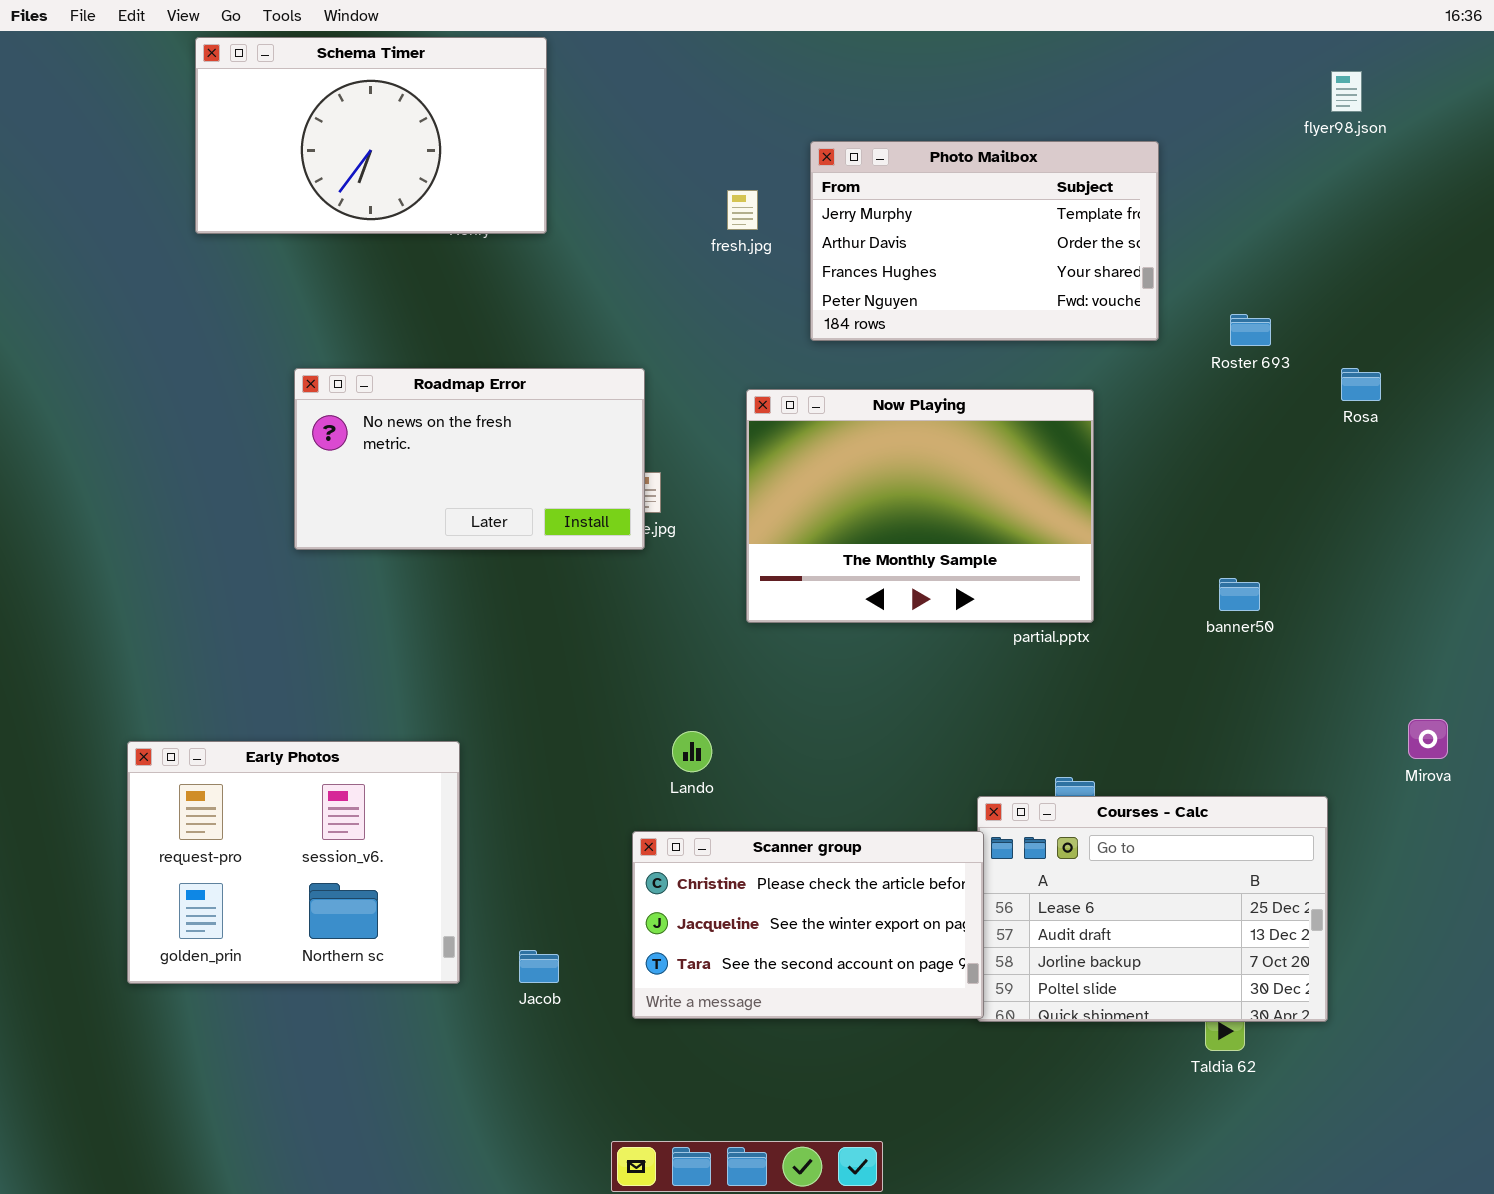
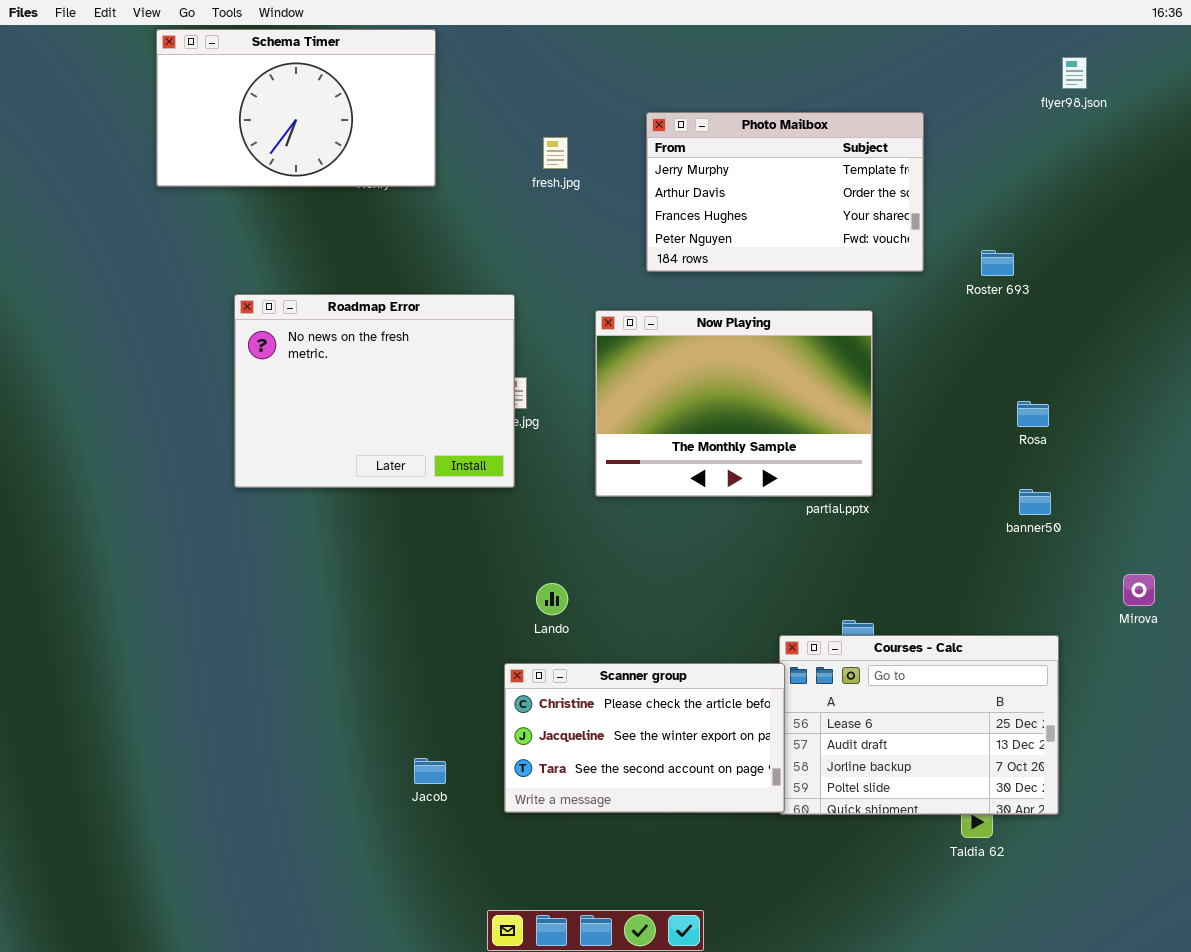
fresh.jpg: [727,190,758,230] -> [543,137,568,169], moved
Roadmap Error: [294,368,645,550] -> [234,294,515,488], resized
Rosa: [1341,368,1381,401] -> [1017,401,1049,427], moved
banner50: [1219,578,1260,611] -> [1019,489,1051,515], moved
Early Photos: [127,741,460,984] -> none, closed

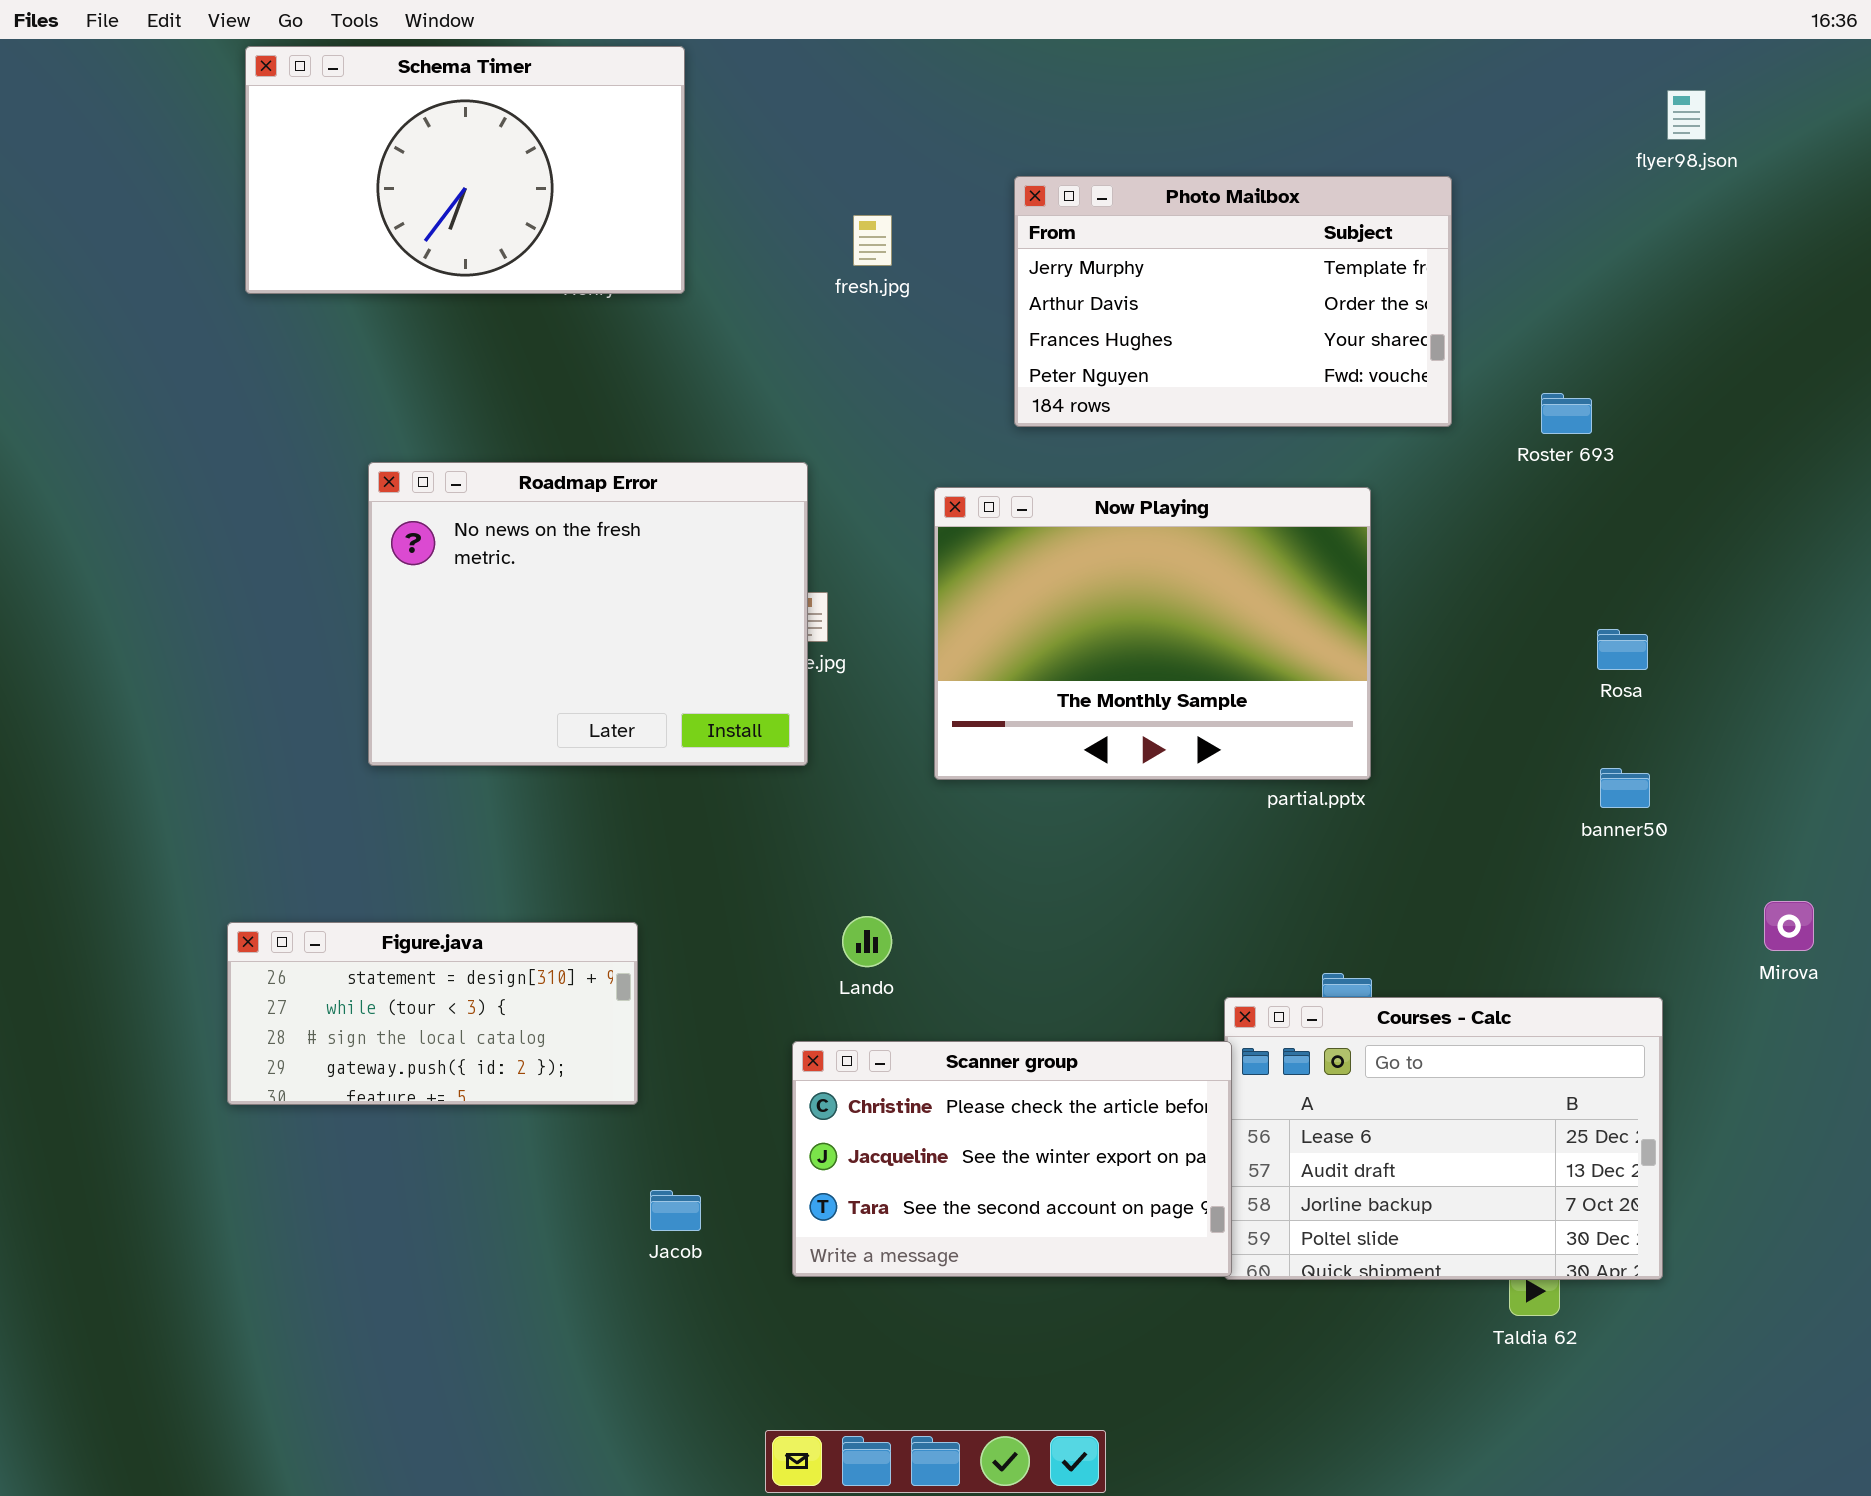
Figure.java: none -> [227,922,638,1105], opened

